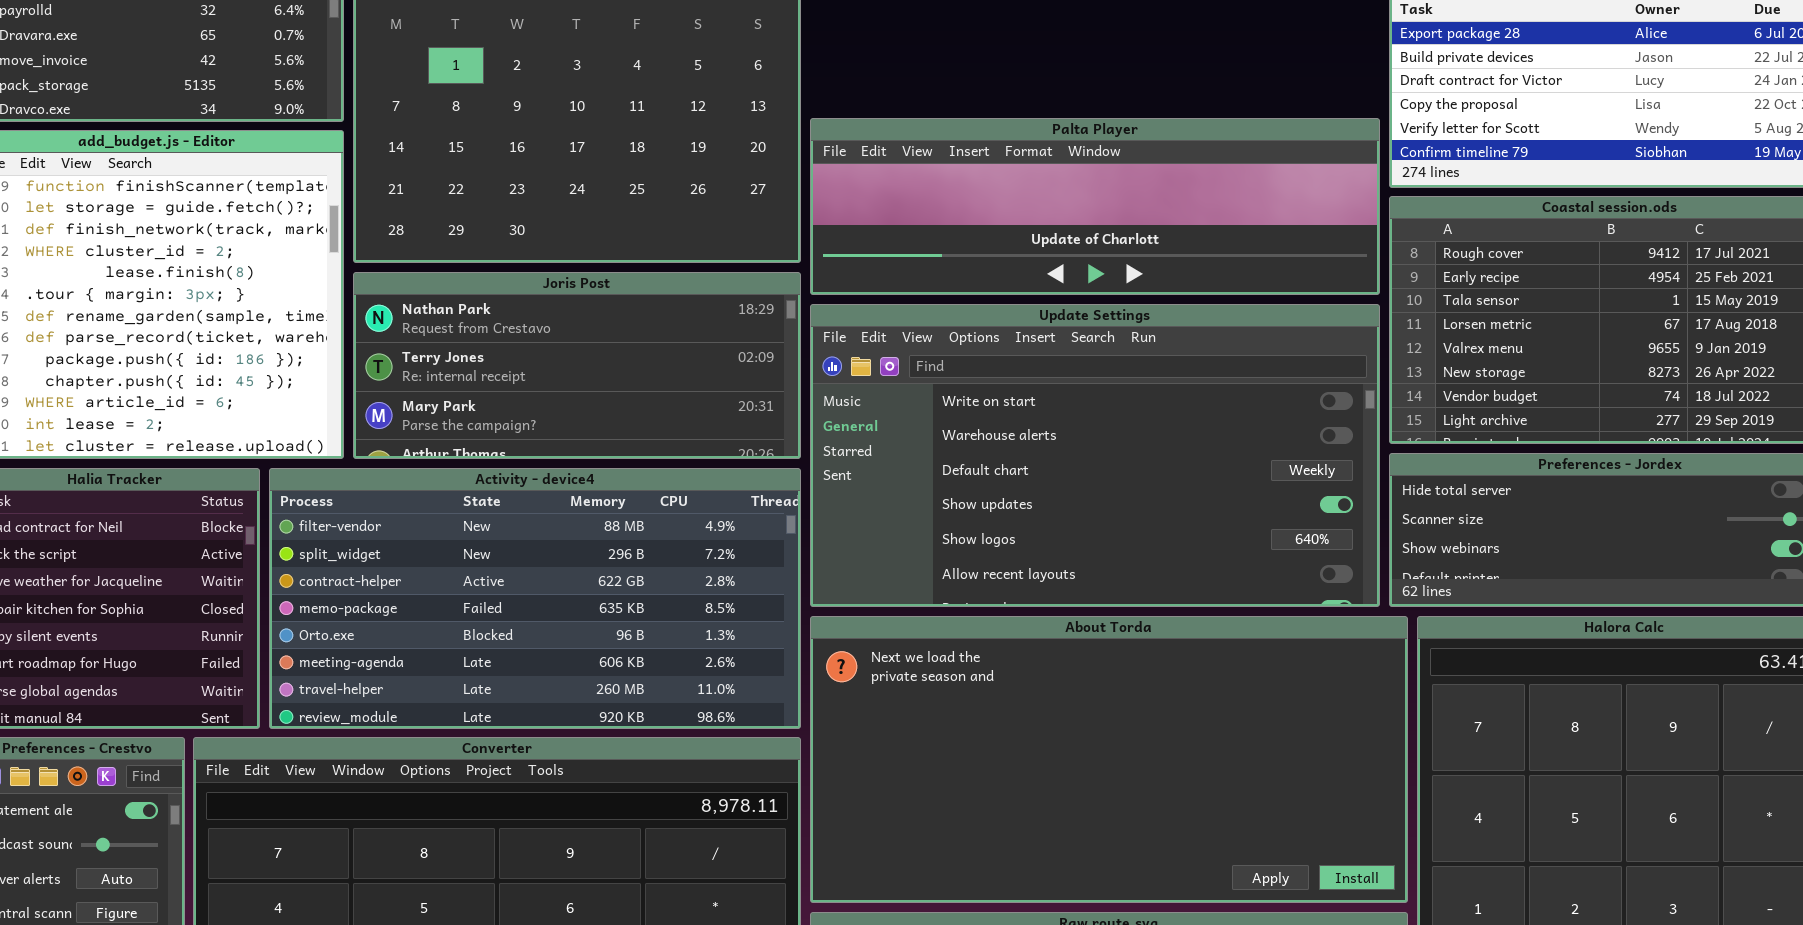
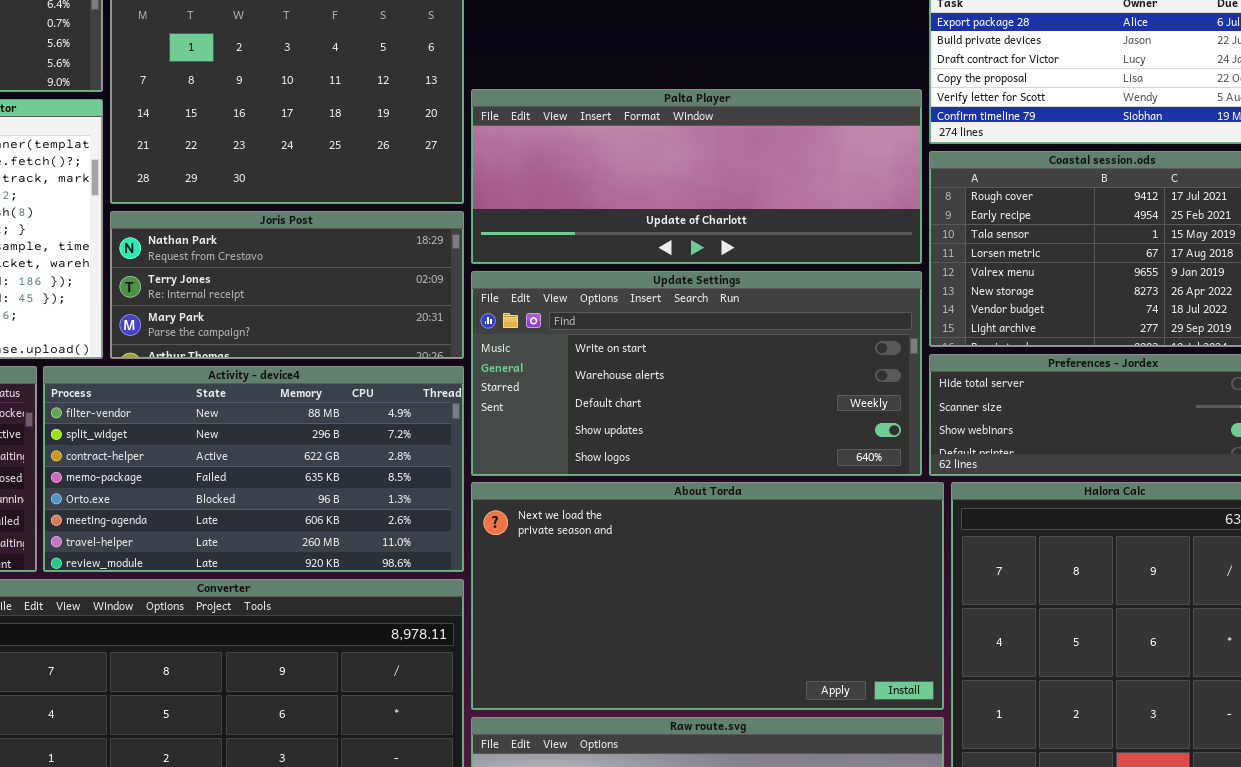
Palta Player: [810,118,1380,295] -> [471,89,922,264], resized
Update Settings: [810,304,1380,607] -> [471,271,922,476], resized

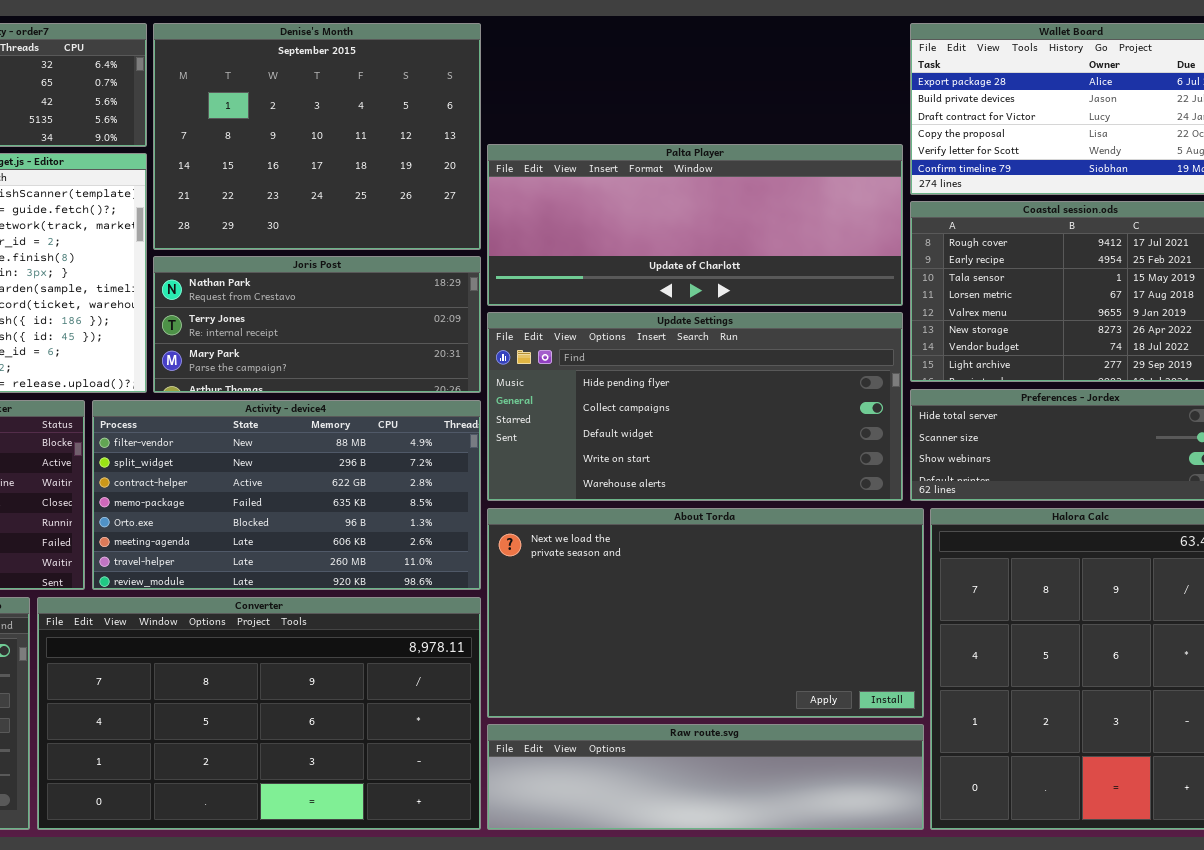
Update Settings: [471,271,922,476] -> [487,312,903,501], scrolled up 3 rows

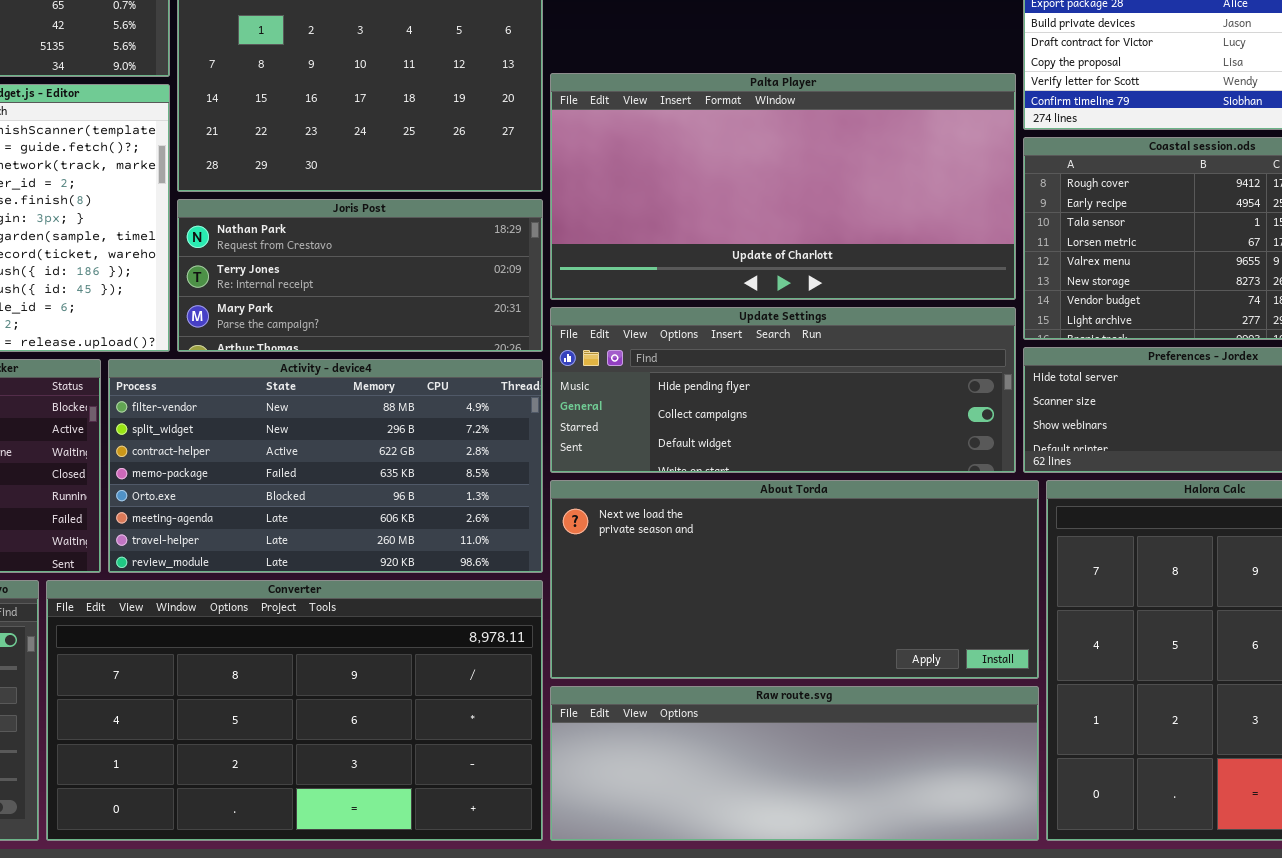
Palta Player: [487,144,903,306] -> [550,73,1016,300], resized
Update Settings: [487,312,903,501] -> [550,307,1016,473], resized
About Torda: [487,508,924,718] -> [550,480,1039,679], resized
Raw route.svg: [487,724,924,830] -> [550,686,1039,841], resized

